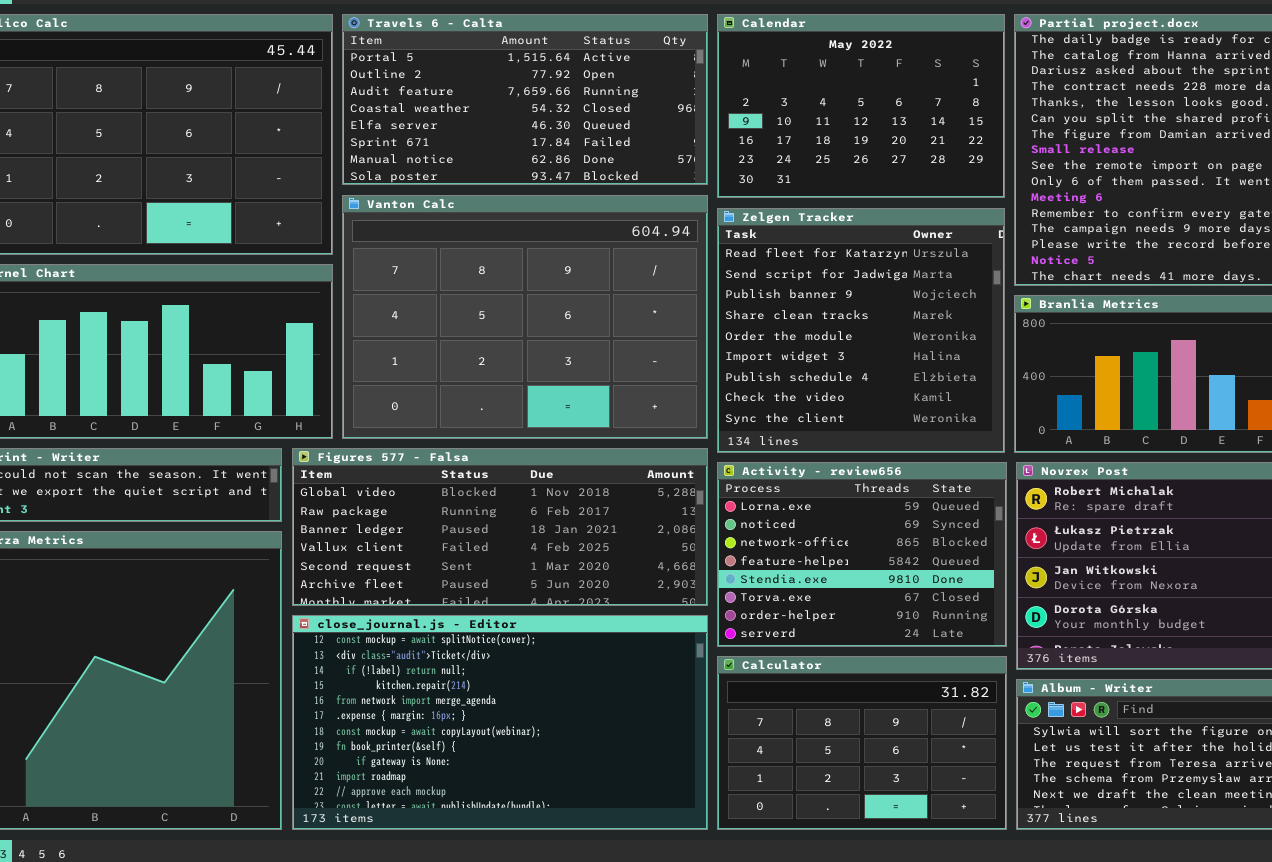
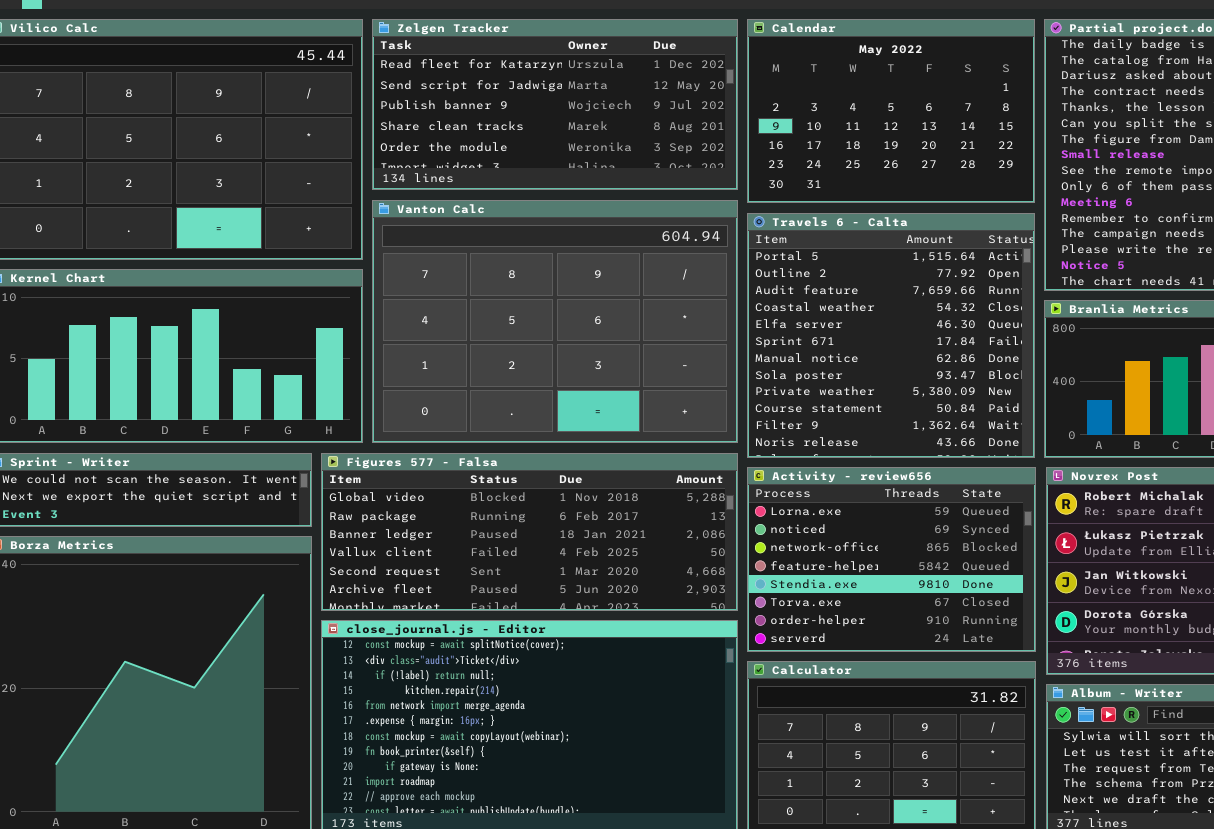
Travels 6 - Calta: [342,14,708,185] -> [747,213,1035,458], moved, resized
Zelgen Tracker: [717,208,1005,453] -> [372,19,738,190], moved, resized

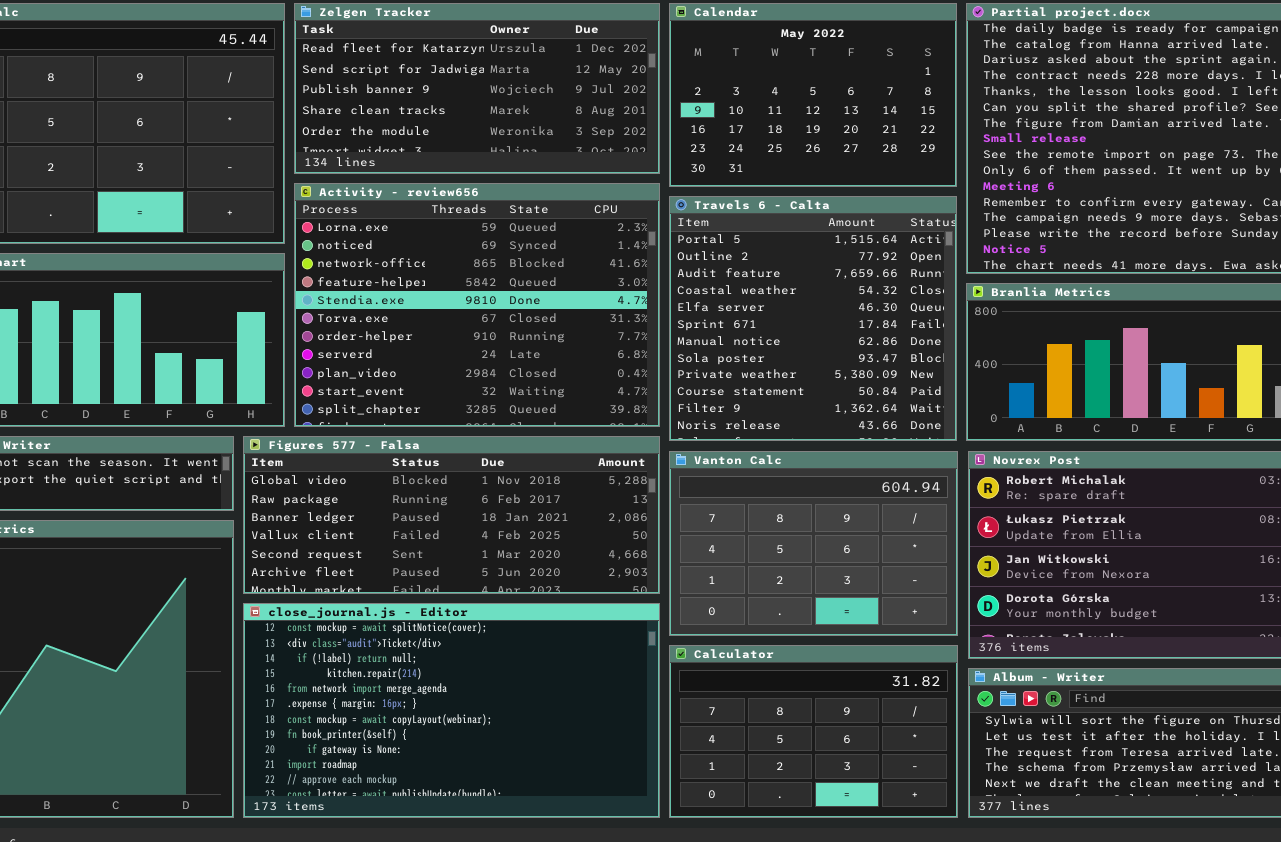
Vanton Calc: [372,200,738,443] -> [669,451,958,636], moved, resized
Activity - review656: [747,467,1036,652] -> [294,183,660,427], moved, resized

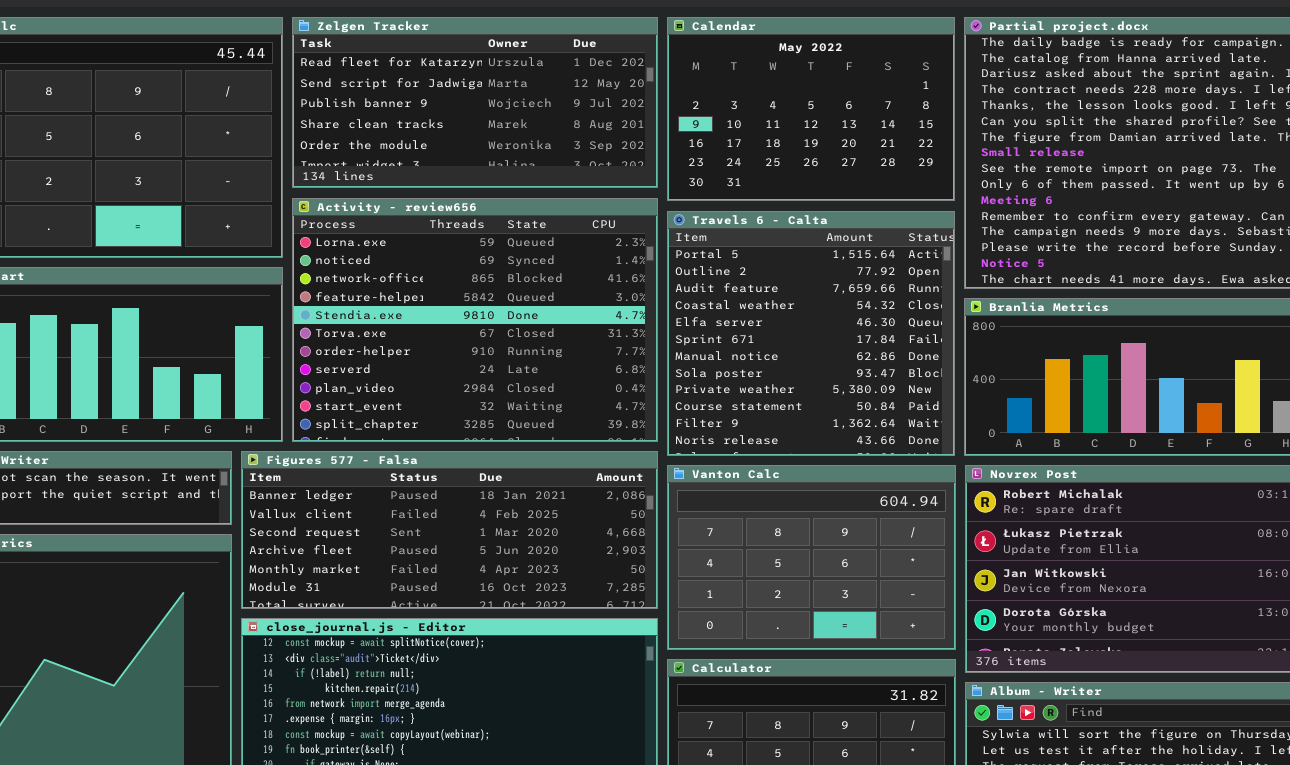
Figures 577 - Falsa: [243,436,660,594] -> [241,451,658,609], scrolled down 2 rows

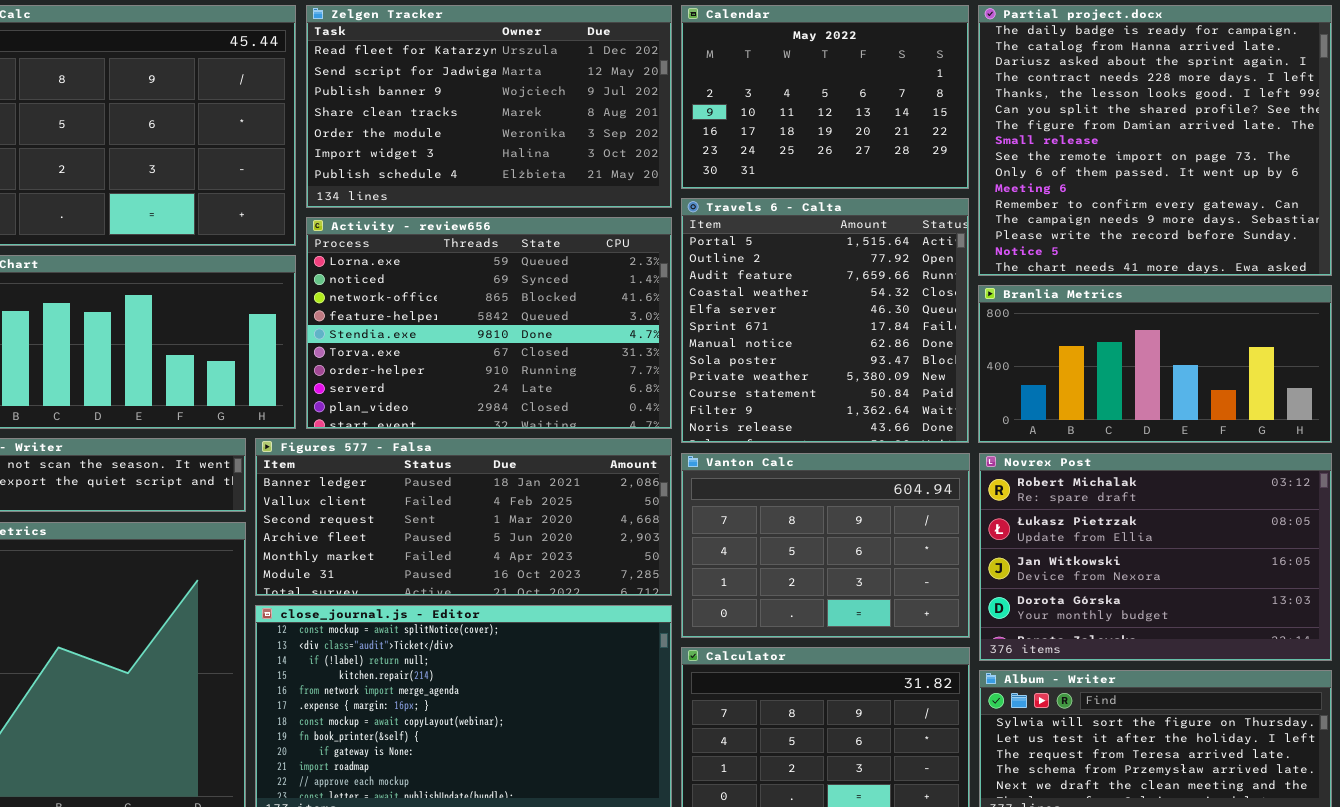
Zelgen Tracker: [292,17,658,188] -> [306,5,672,208], resized
Activity - review656: [292,198,658,442] -> [306,217,672,429], resized

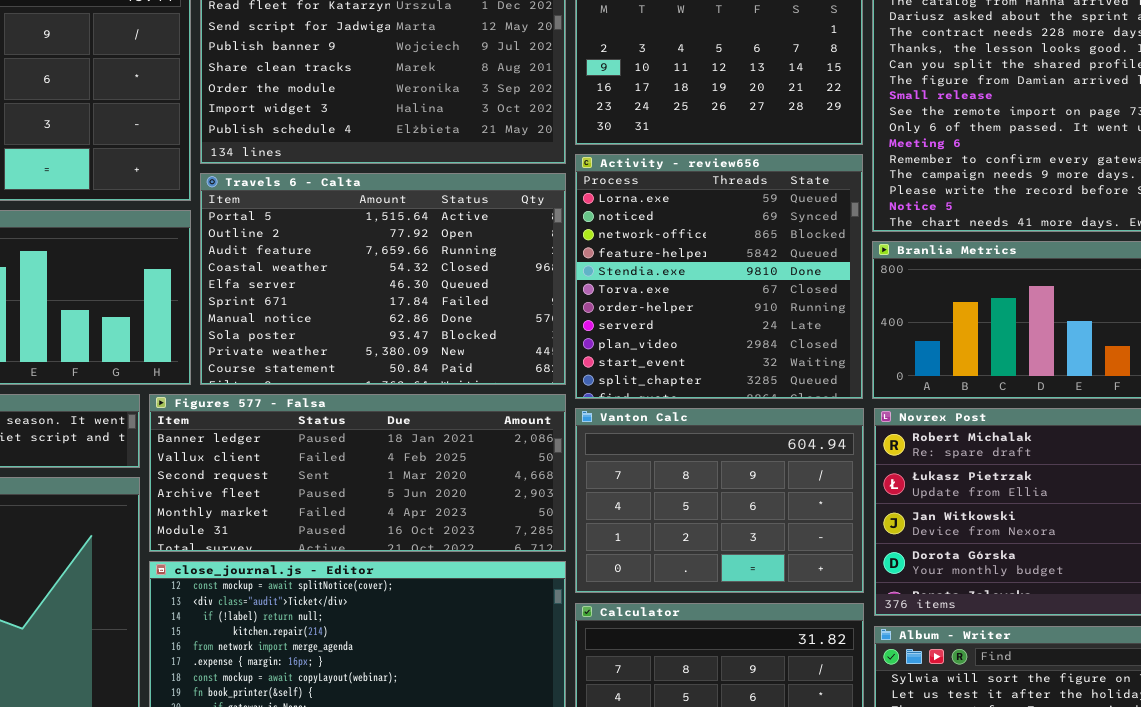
Travels 6 - Calta: [681,198,969,443] -> [200,173,566,385], moved, resized
Activity - review656: [306,217,672,429] -> [575,154,863,399], moved, resized

